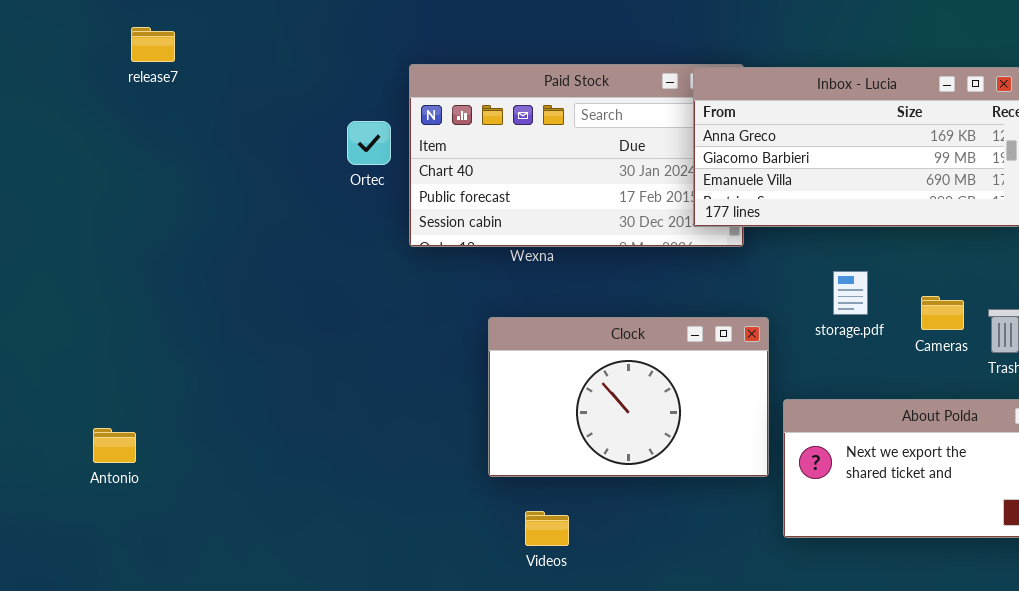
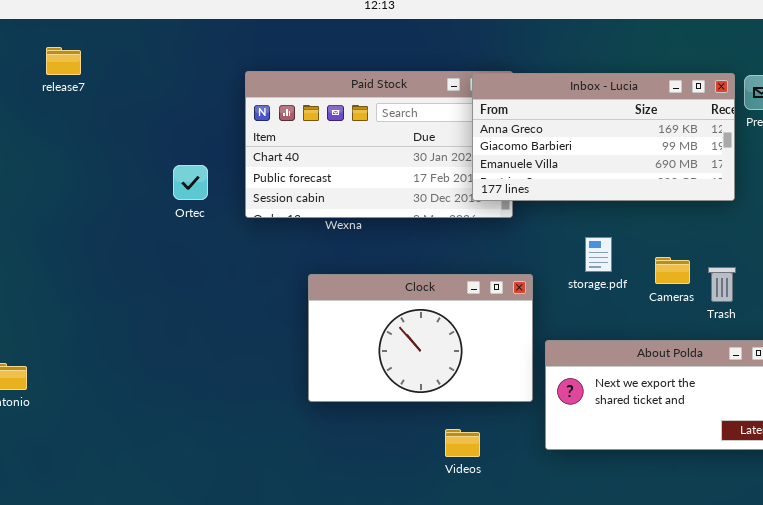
release7: [131,27,175,62] -> [46,47,81,75], moved
Ortec: [347,121,391,165] -> [173,165,208,200], moved
Videos: [525,511,569,546] -> [445,429,480,457], moved

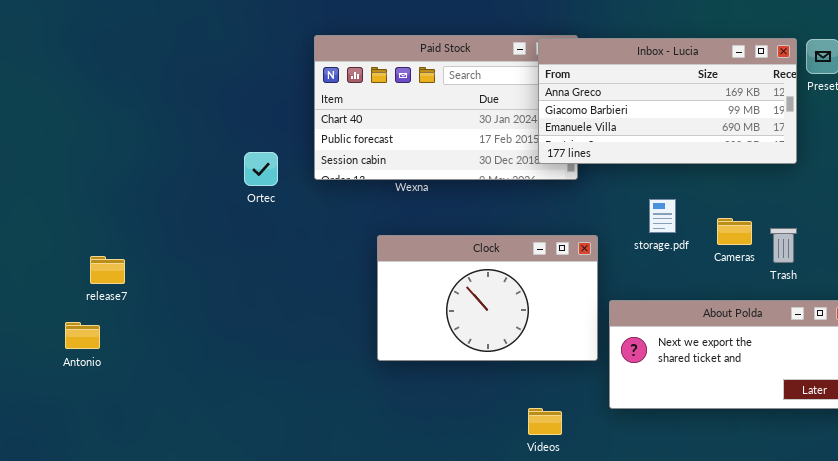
release7: [46,47,81,75] -> [90,256,125,284], moved
Ortec: [173,165,208,200] -> [244,152,278,186], moved
Videos: [445,429,480,457] -> [528,408,562,435], moved

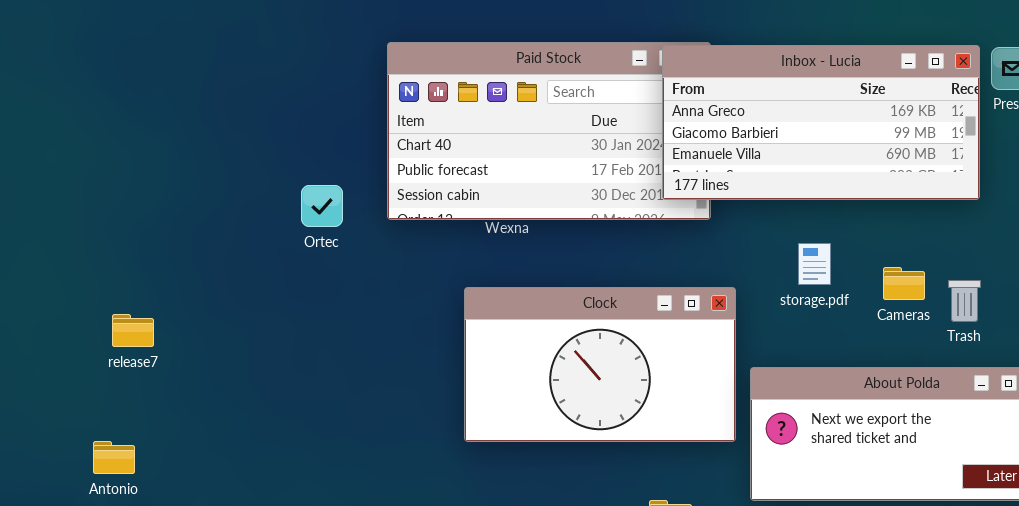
Antonio: [65,322,100,349] -> [93,441,135,474], moved

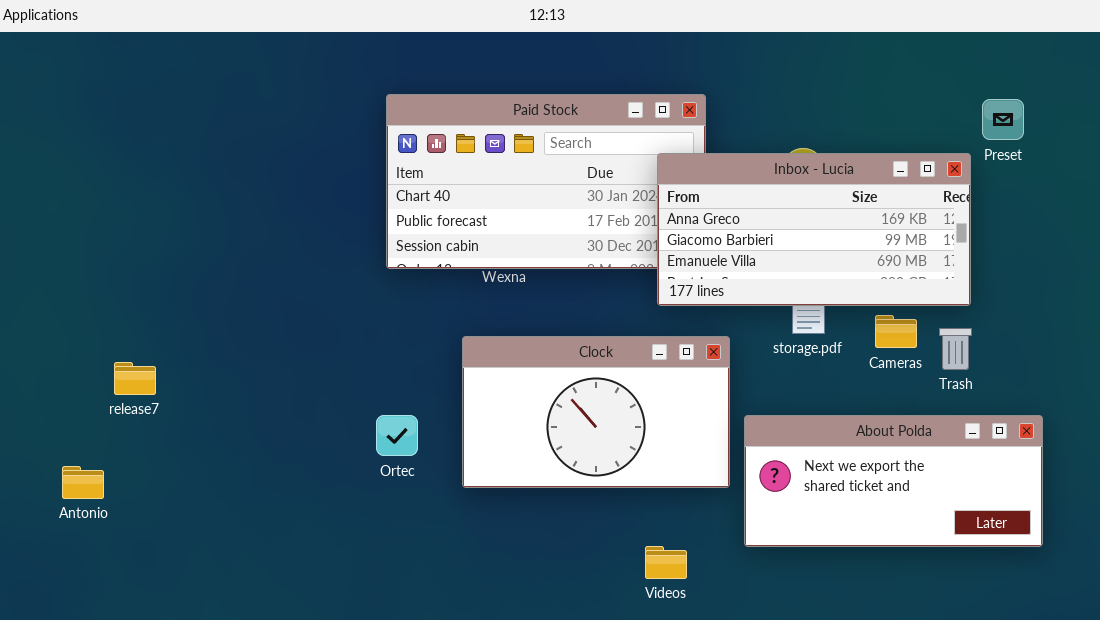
Inbox - Lucia: [662,45,980,200] -> [657,153,971,306], moved
Ortec: [301,185,343,227] -> [376,415,418,456], moved
Antonio: [93,441,135,474] -> [62,466,104,499], moved

